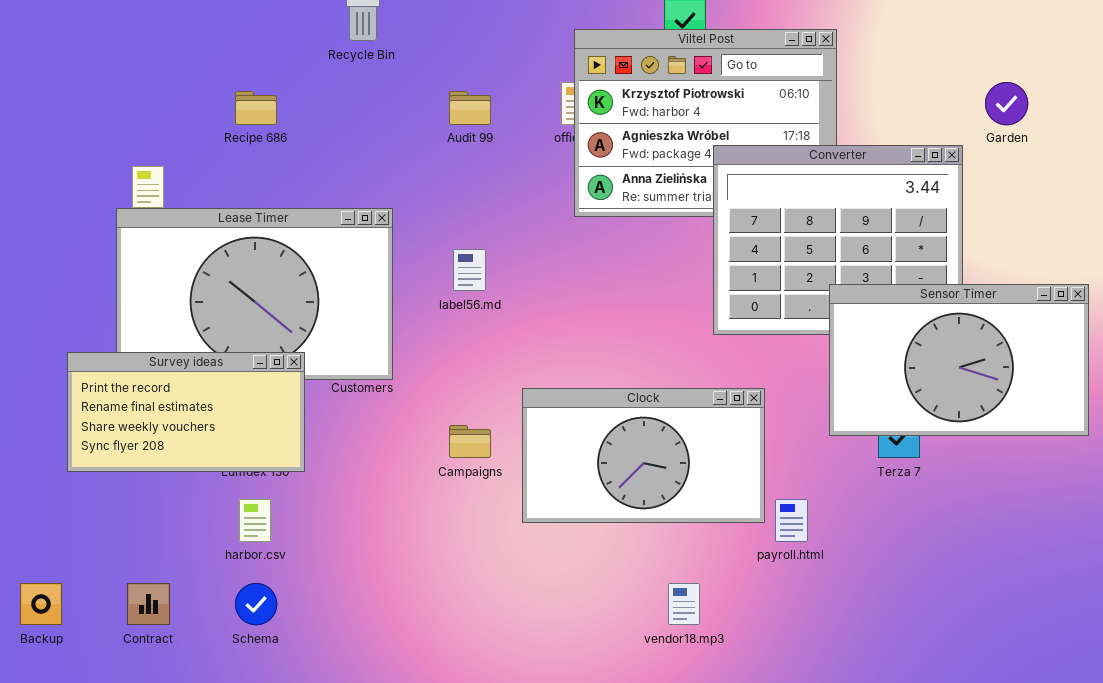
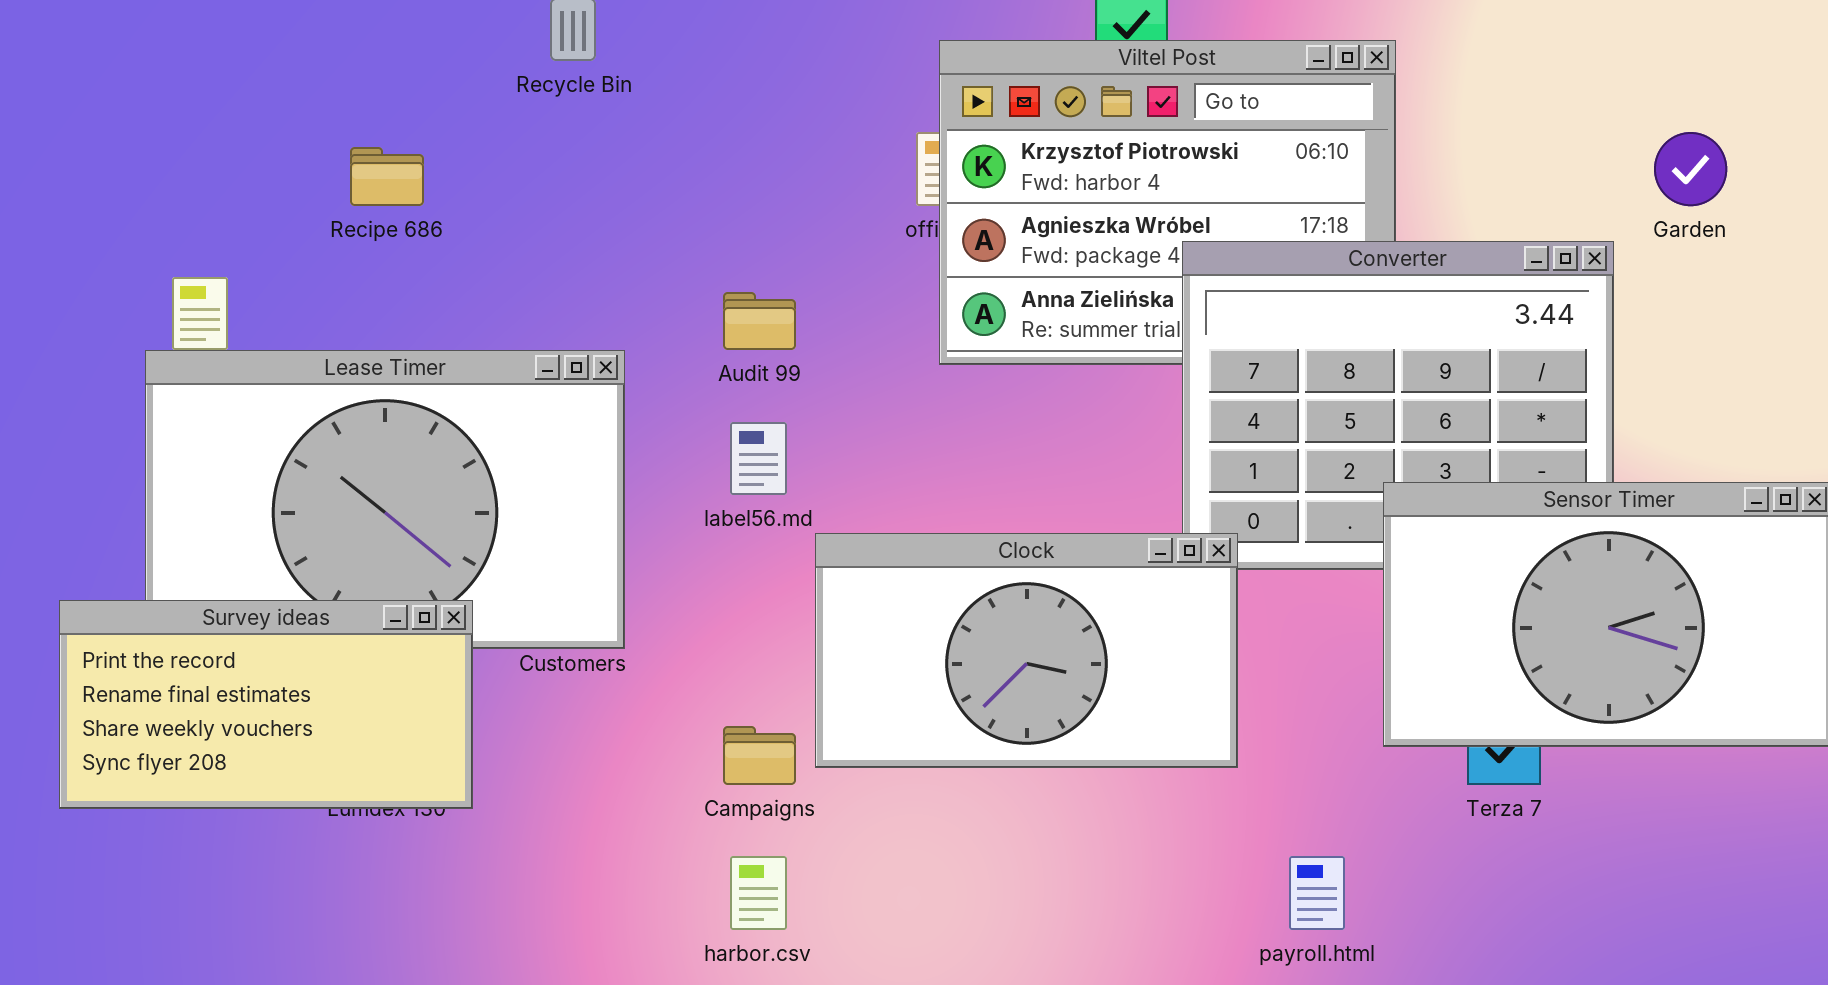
Audit 99: [449,91,491,125] -> [723,292,796,350], moved
Clock: [522,388,765,523] -> [815,533,1238,768], moved
harbor.csv: [239,499,271,542] -> [730,856,787,930], moved

